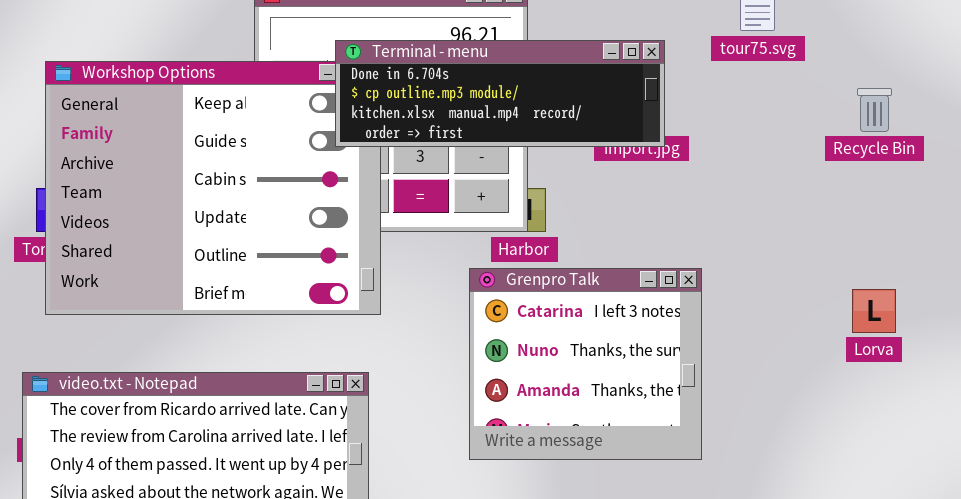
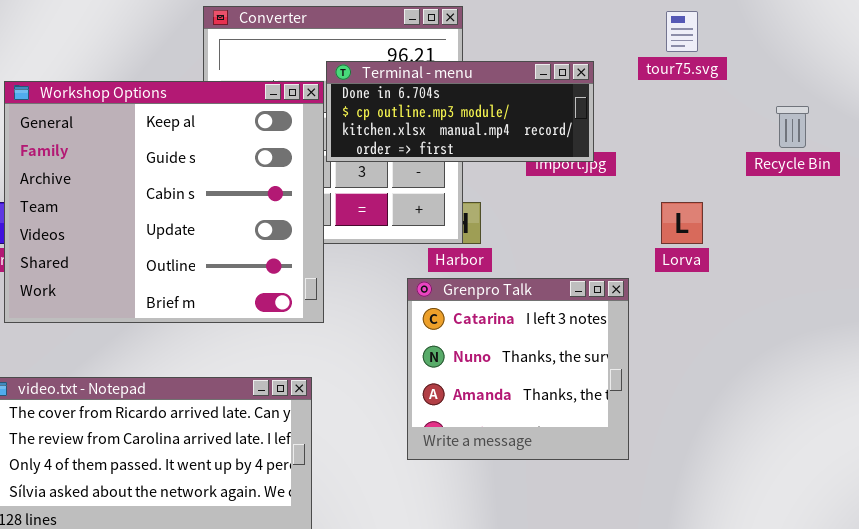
Terminal - menu: [335,40,665,147] -> [326,61,594,162], resized
Lorva: [852,289,896,333] -> [661,202,703,244], moved

